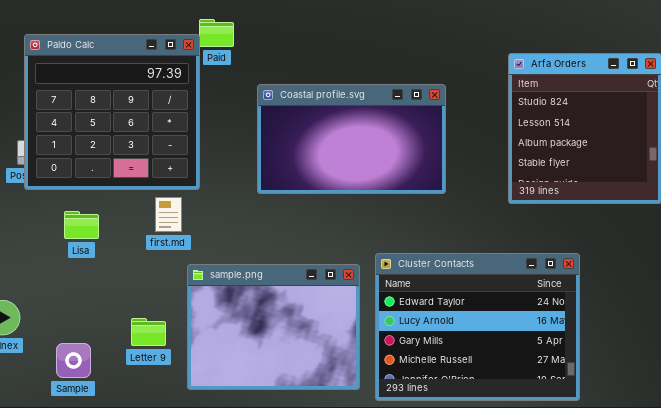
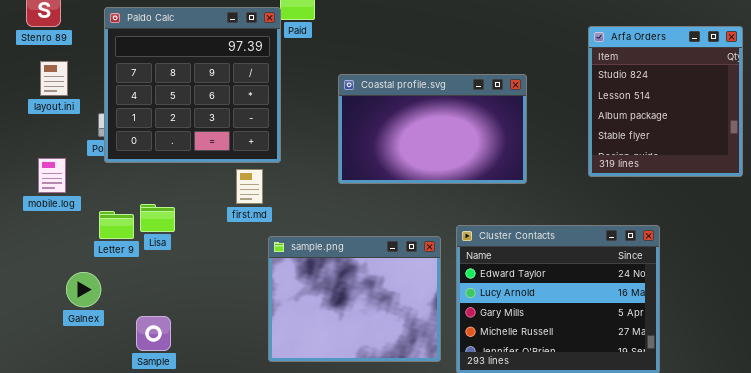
Coastal profile.svg: [257,84,446,194] -> [338,74,527,184], moved
Lisa: [64,211,99,239] -> [140,204,175,232], moved
Letter 9: [131,318,166,346] -> [99,211,134,239], moved

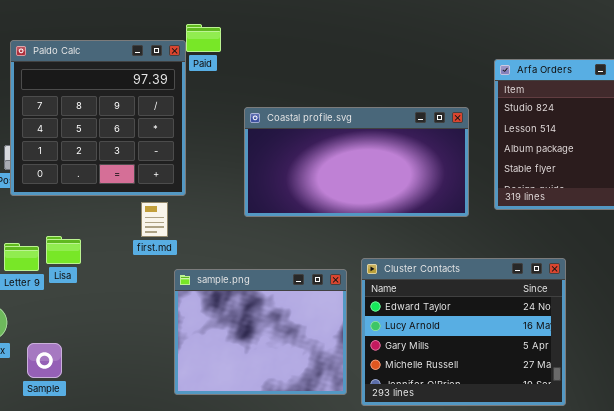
Coastal profile.svg: [338,74,527,184] -> [244,107,469,217], resized
Sample: [136,316,171,351] -> [27,343,62,378], moved

